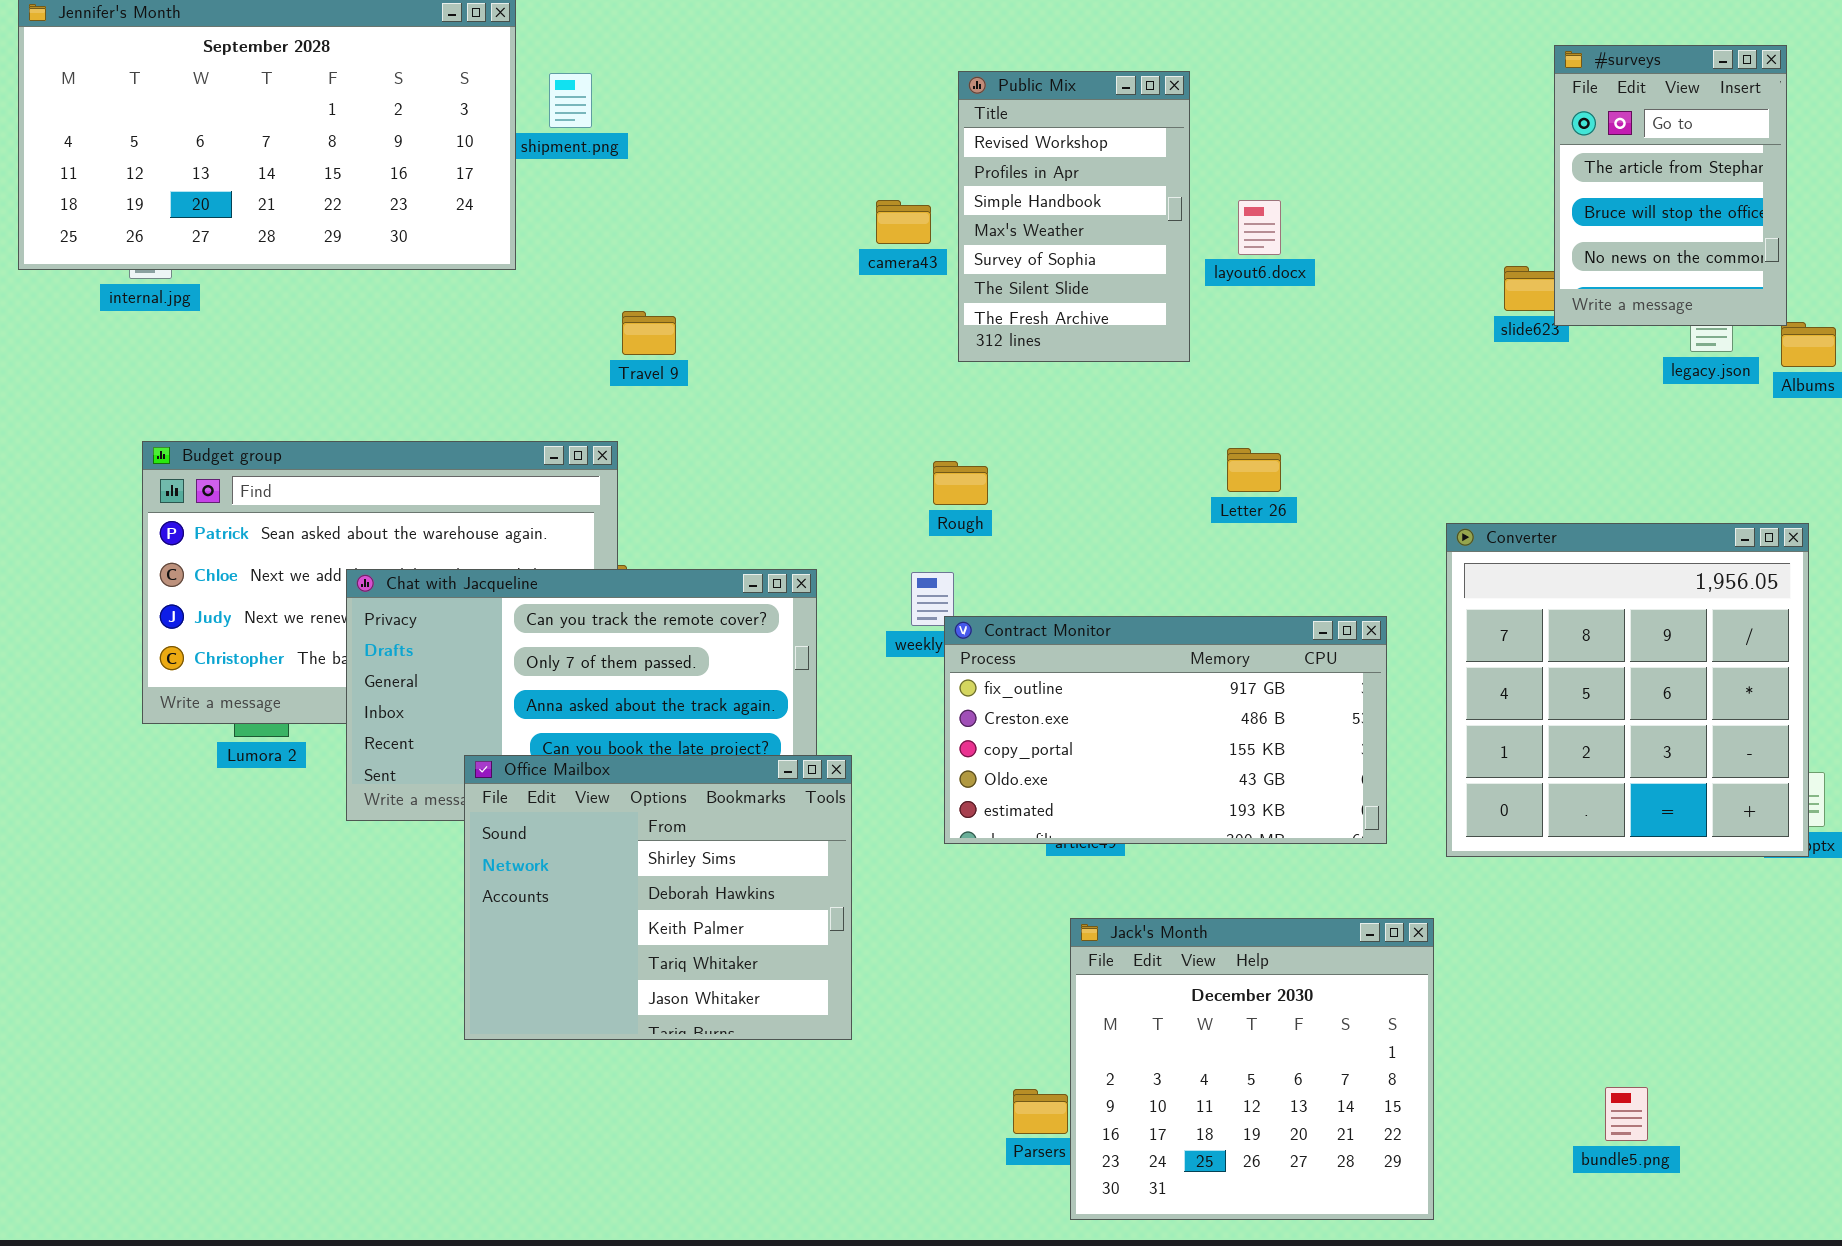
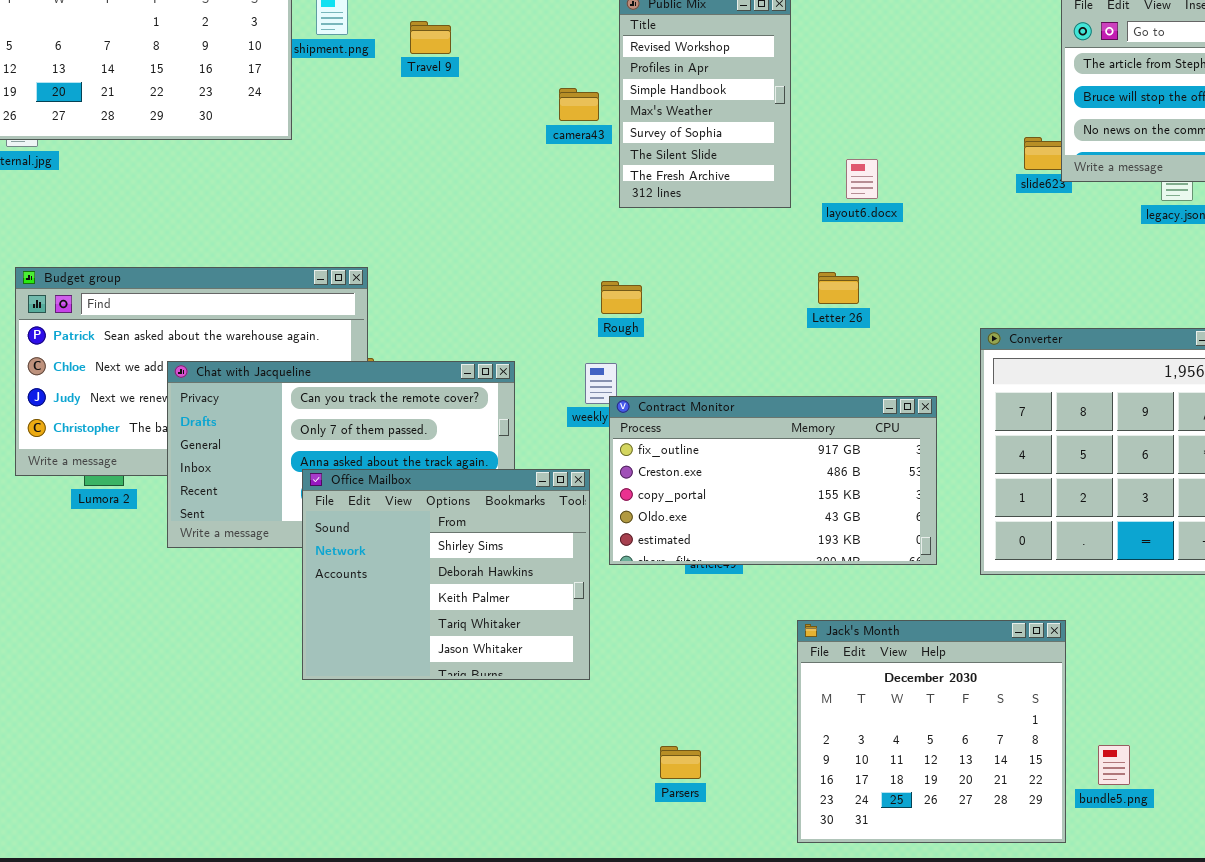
layout6.docx: [1238,200,1281,255] -> [846,159,878,199], moved
Travel 9: [622,311,676,355] -> [410,21,451,54], moved
Office Mailbox: [464,755,852,1040] -> [302,469,590,680], moved
Jack's Month: [1070,918,1434,1220] -> [797,620,1066,843], moved

